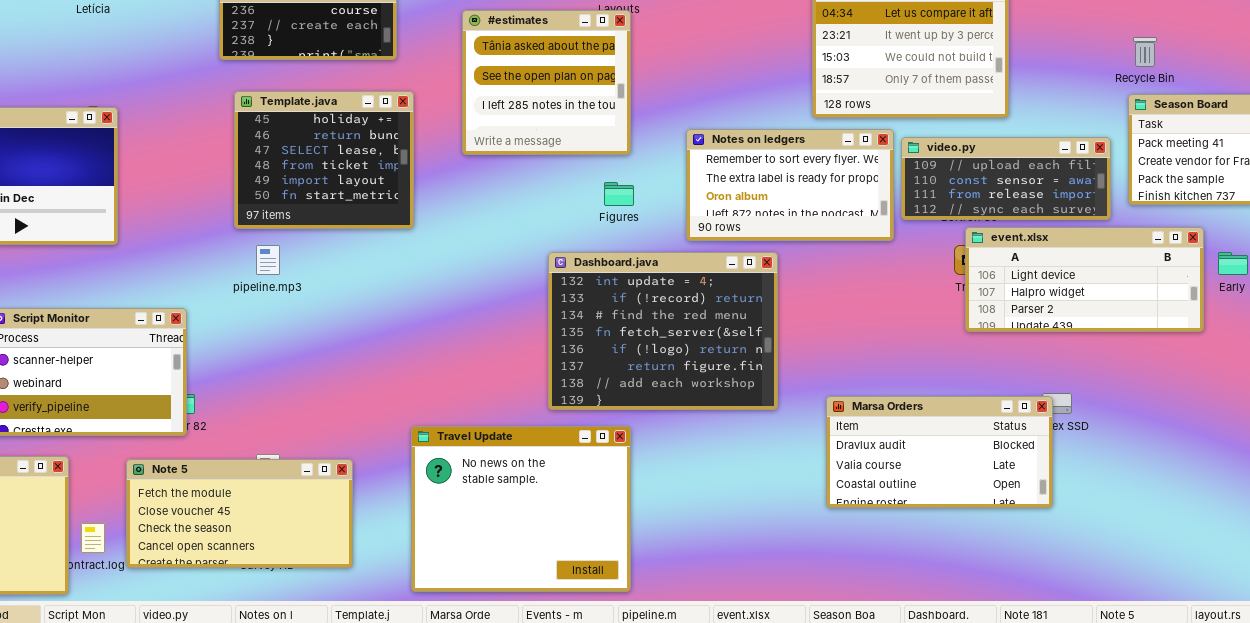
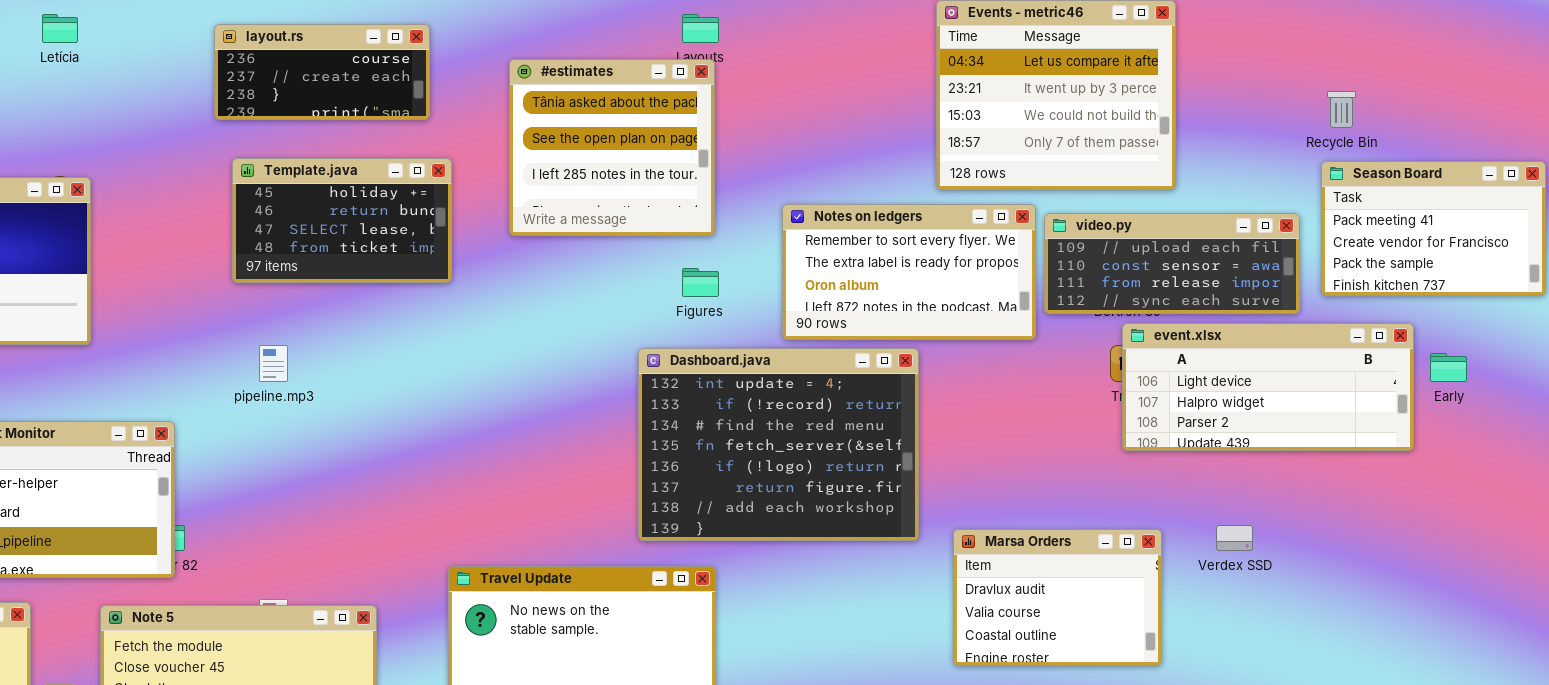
Template.java: [234,91,414,229] -> [232,158,452,283], resized
Dashboard.java: [548,252,778,410] -> [638,348,919,541], moved
Marsa Orders: [826,396,1053,508] -> [953,529,1162,666], resized

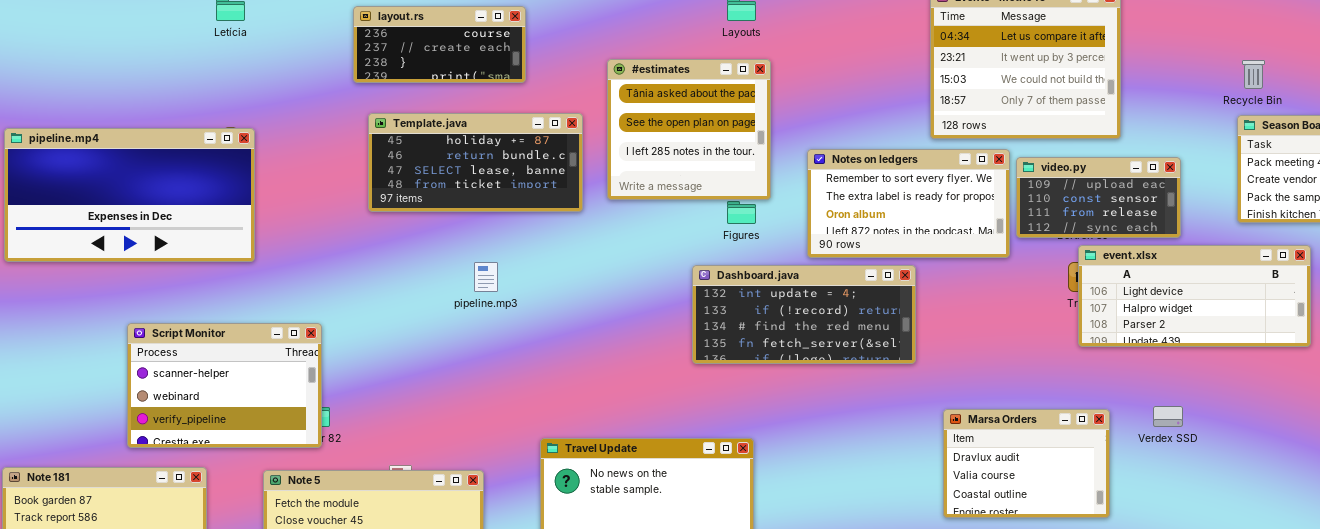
#estimates: [509,59,715,236] -> [607,59,771,200], moved
Template.java: [232,158,452,283] -> [368,113,583,212], resized
video.py: [1044,213,1300,314] -> [1016,157,1181,238], resized
pipeline.mp3: [259,345,288,382] -> [474,262,498,292], moved
Dashboard.java: [638,348,919,541] -> [692,265,916,364], resized

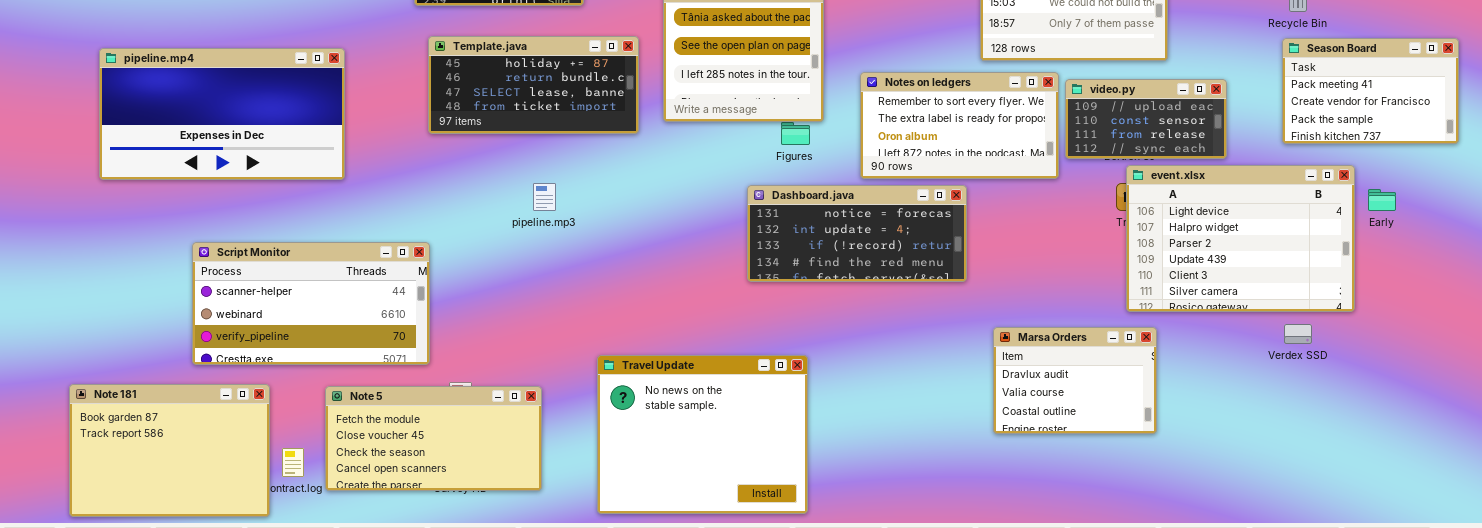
pipeline.mp4: [4,128,255,262] -> [99,48,345,180], moved
event.xlsx: [1078,245,1311,347] -> [1126,165,1355,312], resized
Dashboard.java: [692,265,916,364] -> [747,185,967,282], scrolled up 1 row
Script Monitor: [127,323,322,448] -> [192,242,430,365], resized
Verdex SSD: [1153,406,1183,427] -> [1284,324,1312,344], moved

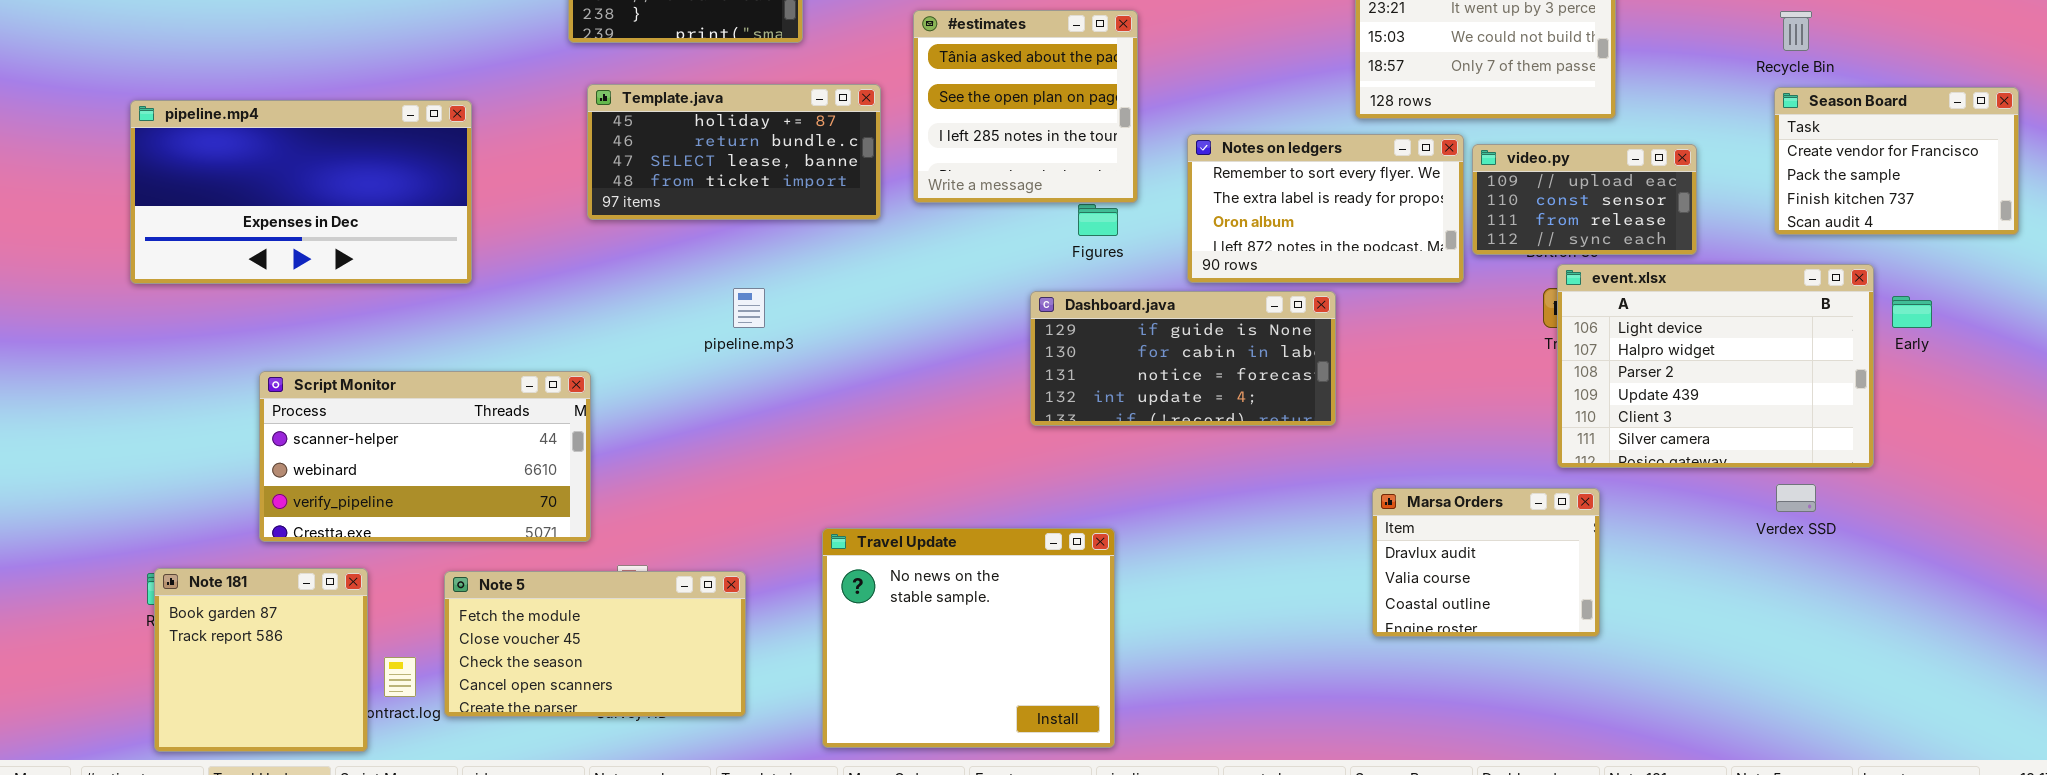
Season Board: [1282,38,1459,144] -> [1774,87,2019,235], scrolled down 1 row
Dashboard.java: [747,185,967,282] -> [1030,291,1336,426], scrolled up 2 rows
Note 181: [69,384,270,517] -> [154,568,368,752], resized

